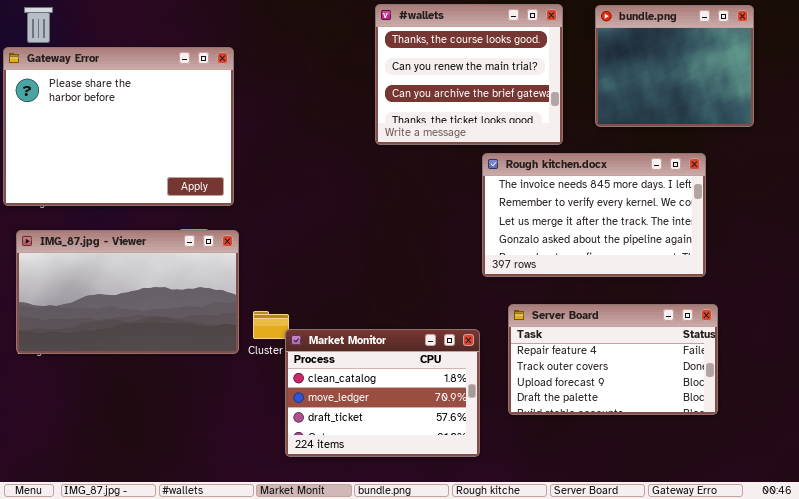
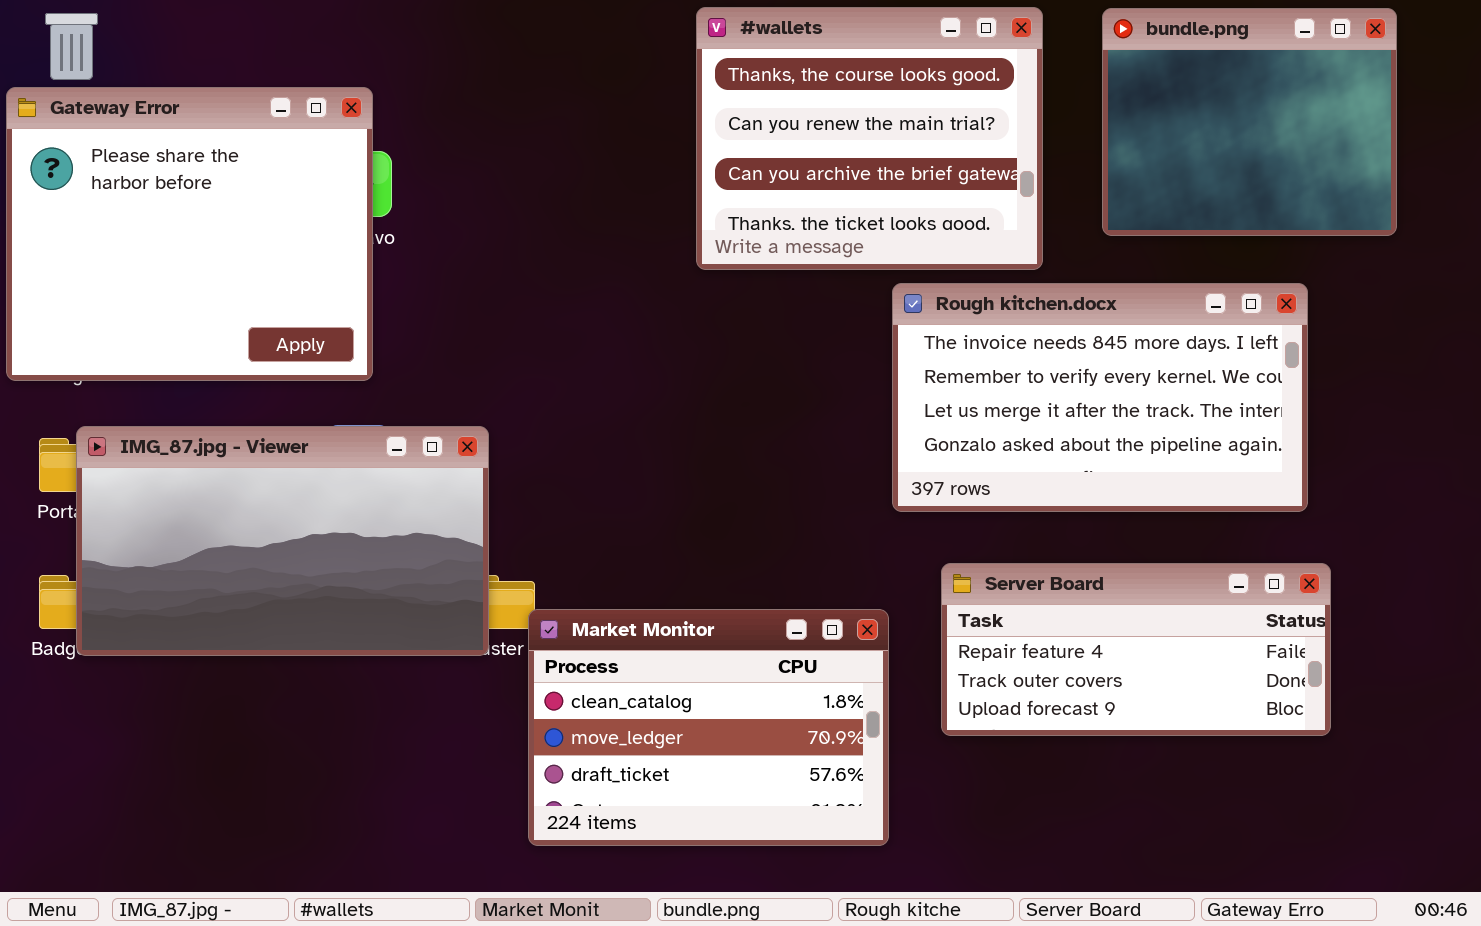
Gateway Error: [3,47,234,206] -> [6,87,373,381], resized
IMG_87.jpg - Viewer: [16,230,239,354] -> [76,426,489,656], moved
Server Board: [508,304,718,415] -> [941,563,1331,736], resized

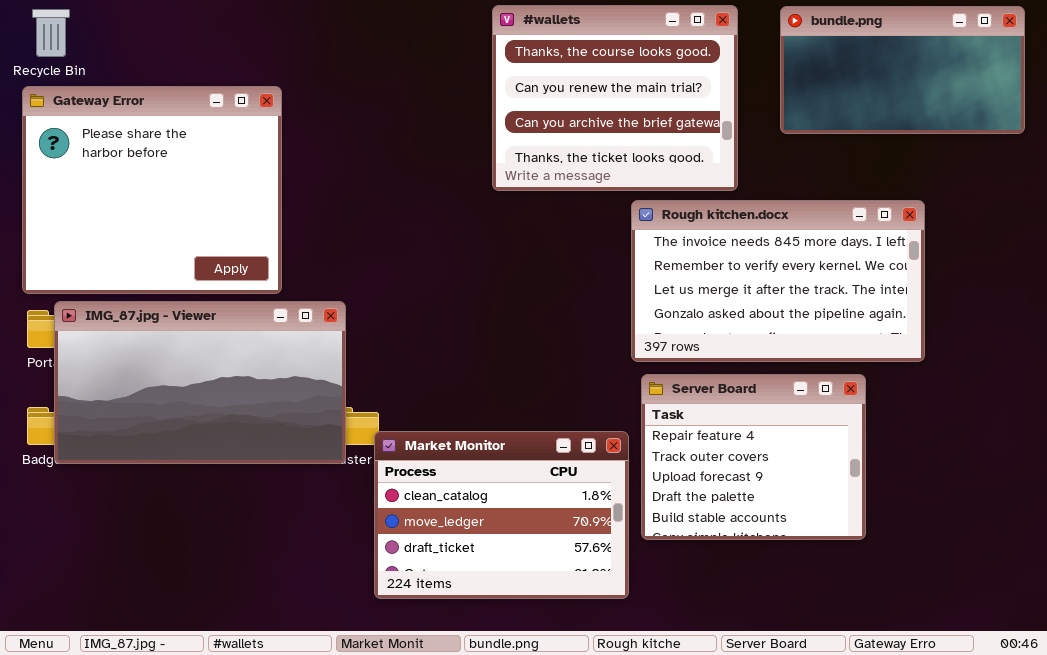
bundle.png: [1102,8,1397,236] -> [780,6,1025,134], resized
Gateway Error: [6,87,373,381] -> [22,86,282,294], moved
Server Board: [941,563,1331,736] -> [641,374,866,540], moved, resized

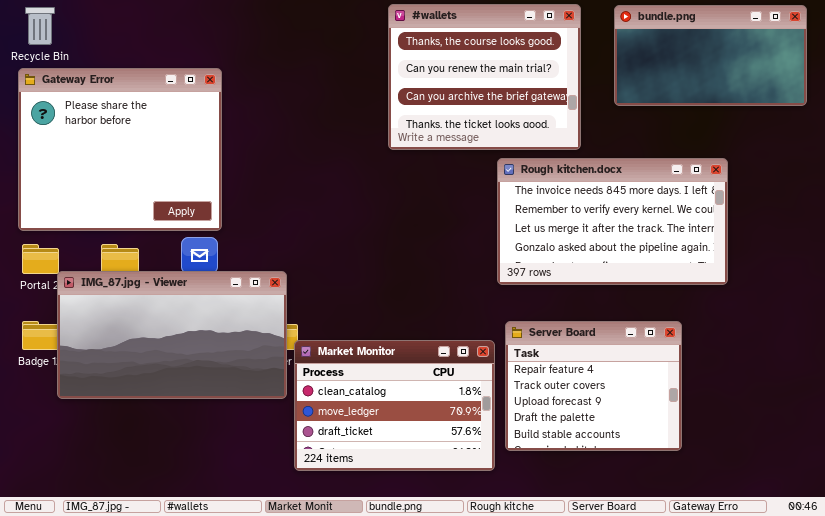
IMG_87.jpg - Viewer: [54,301,346,464] -> [57,271,287,399], moved
Server Board: [641,374,866,540] -> [505,321,682,451], moved

